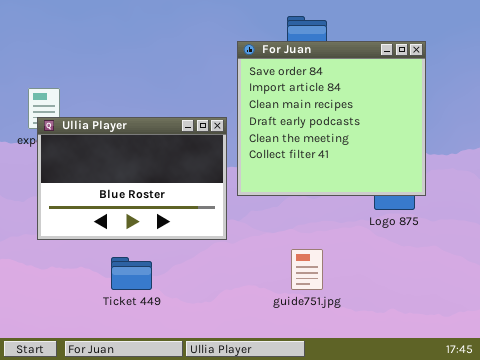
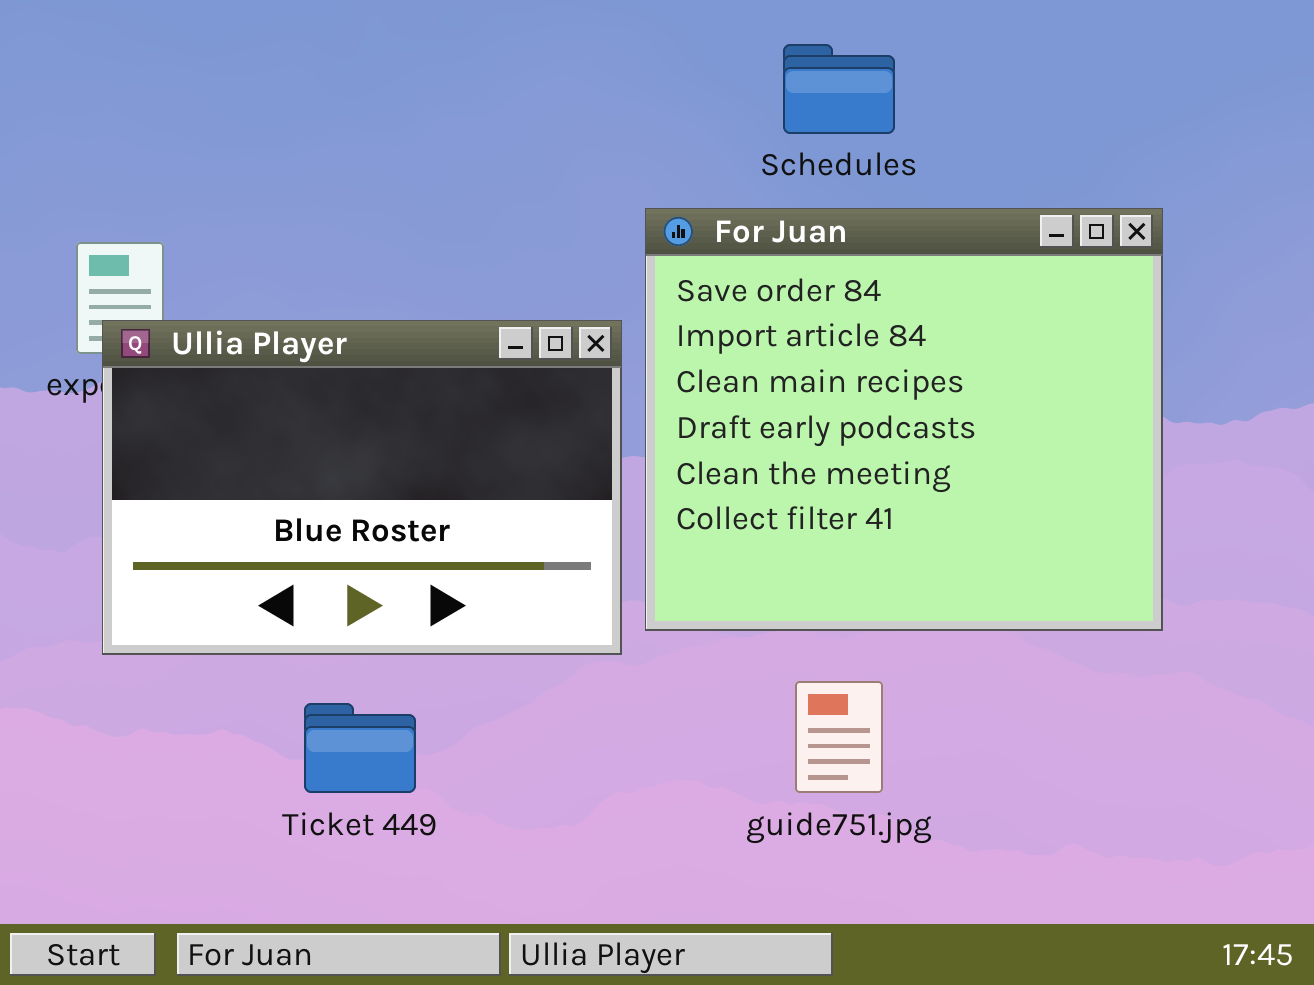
For Juan: [237,41,426,196] -> [645,208,1163,631], moved

